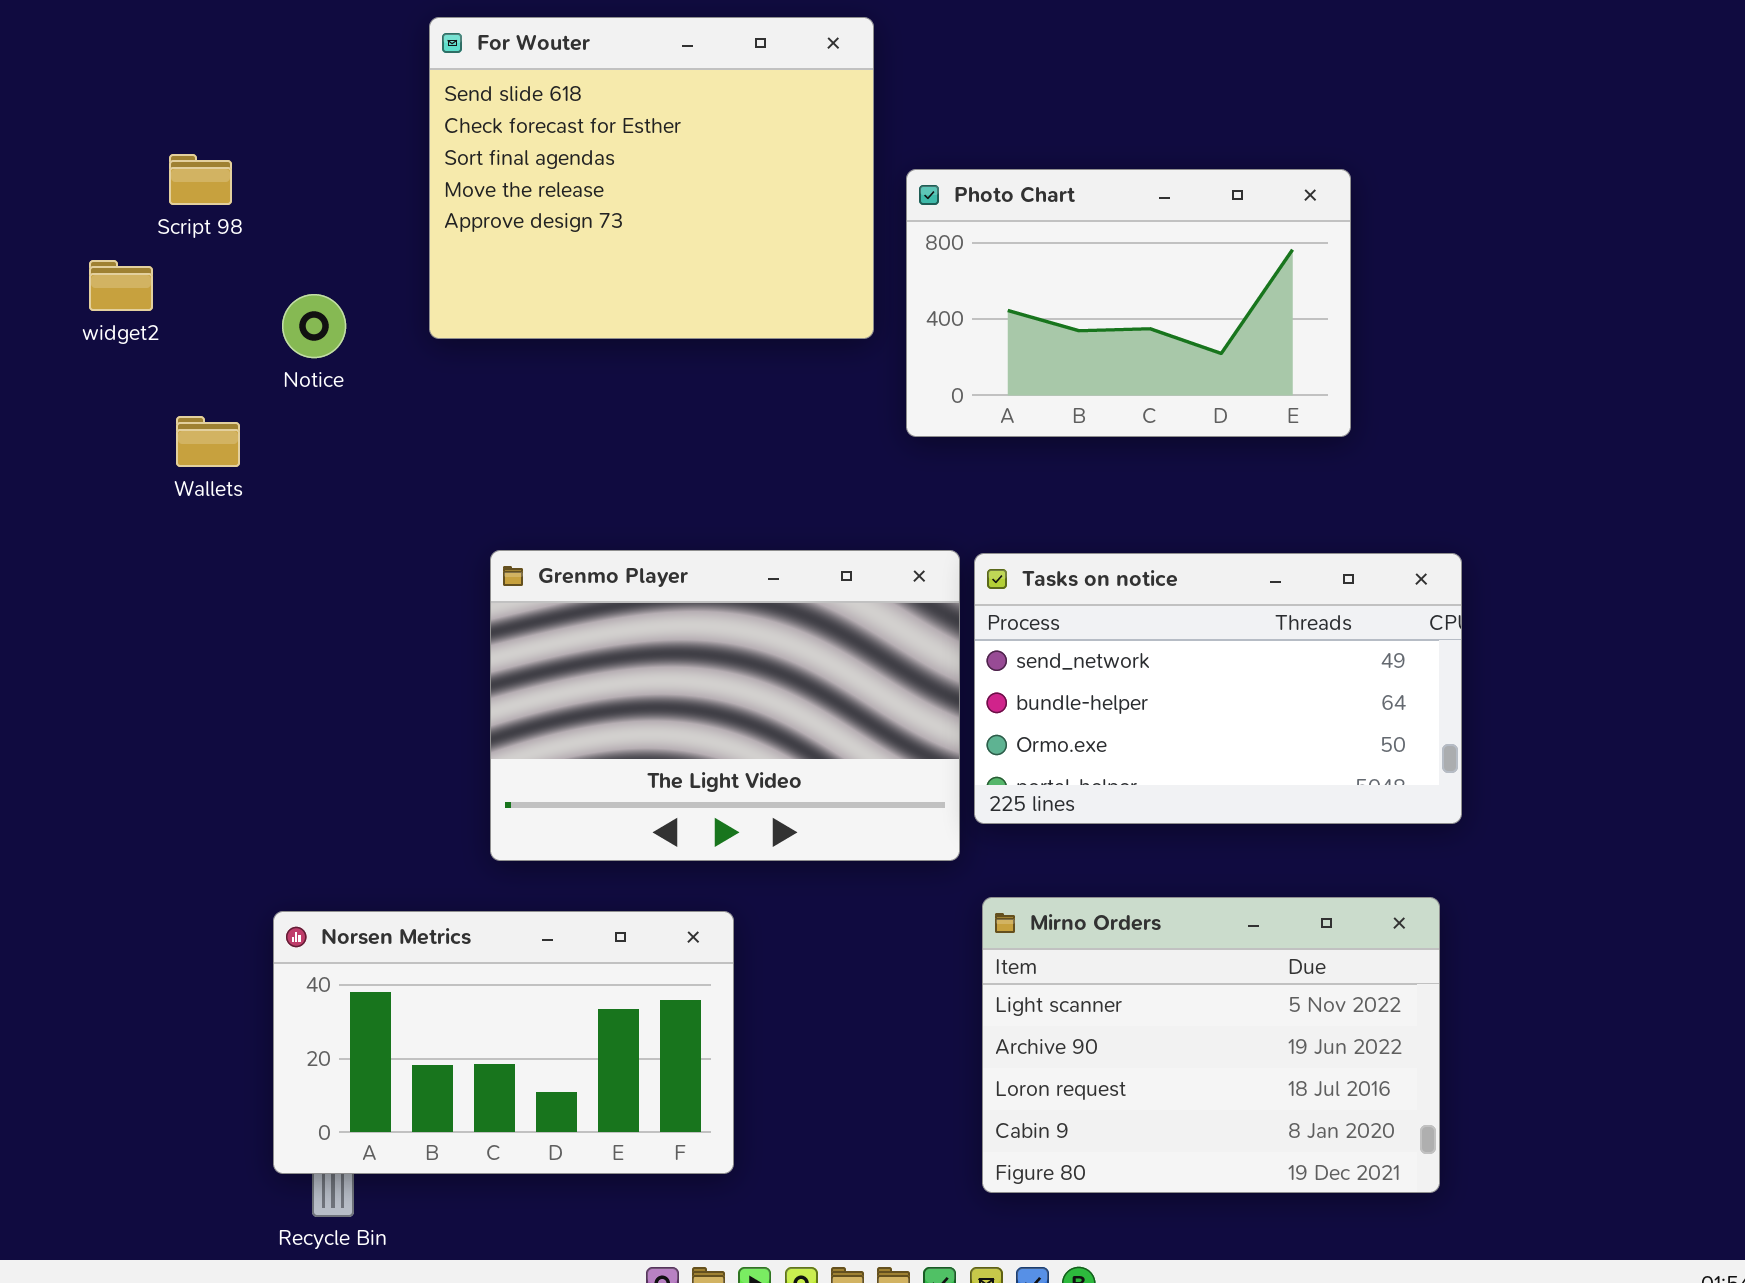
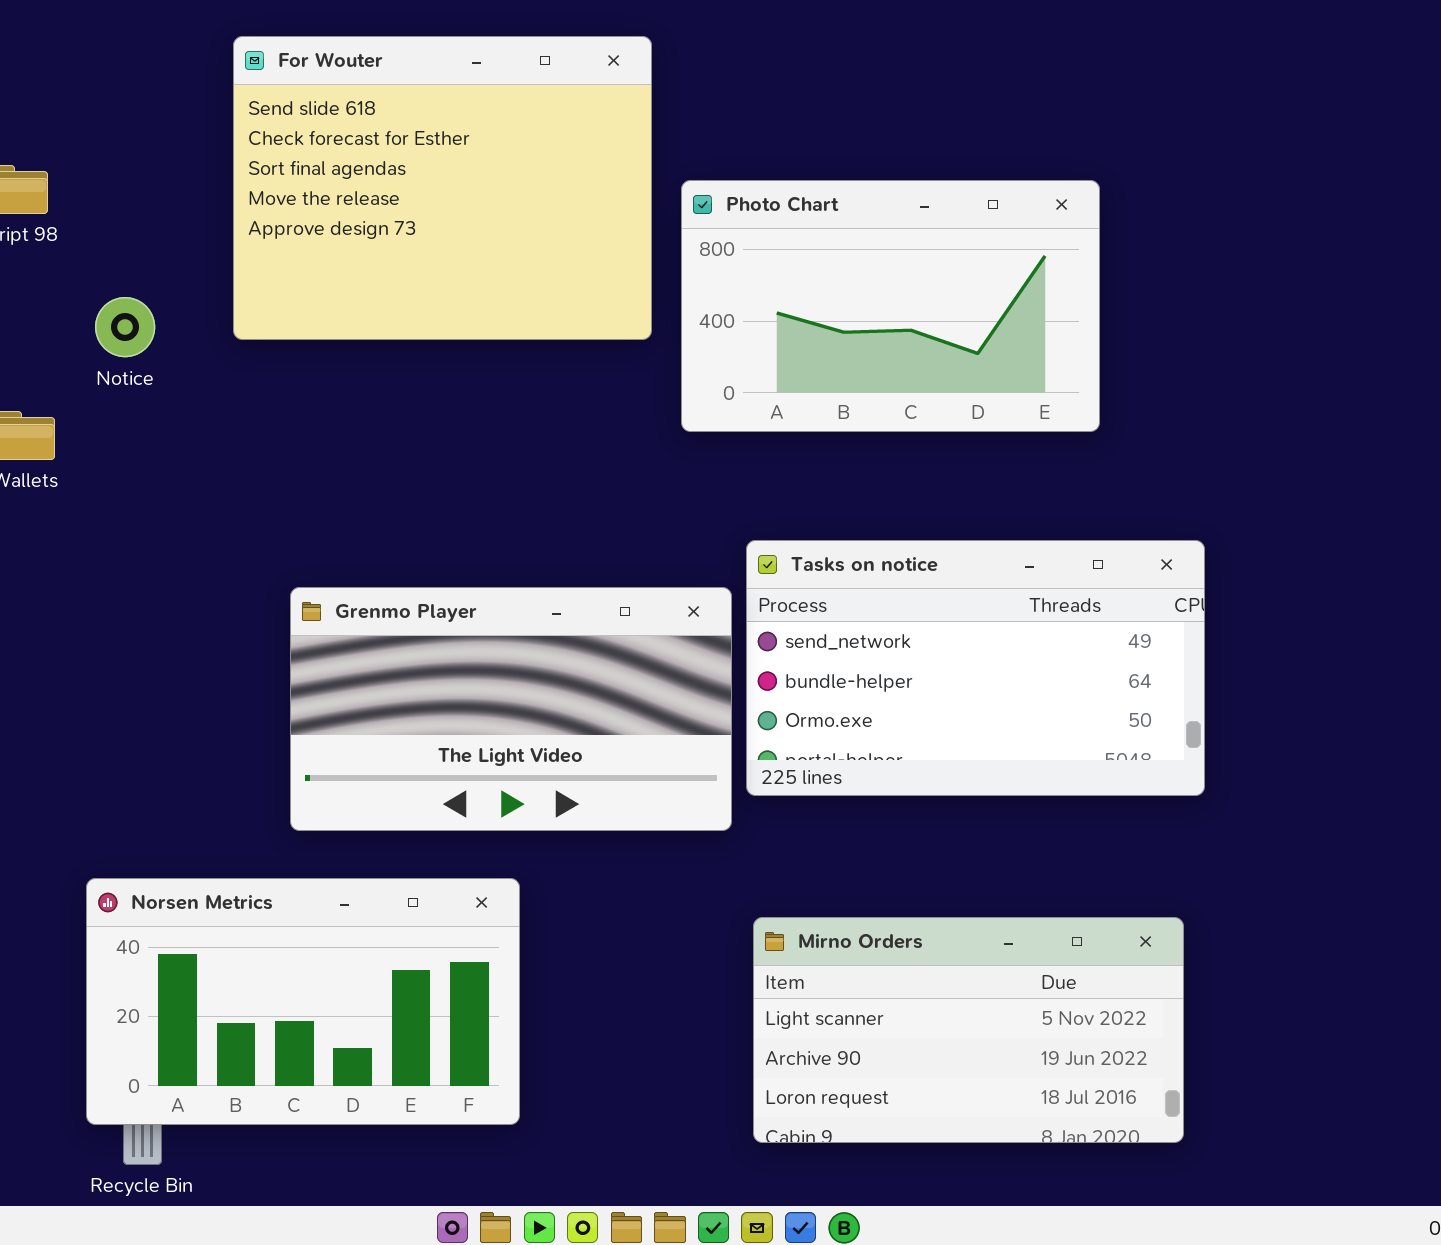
Grenmo Player: [490,550,960,861] -> [290,587,732,831], resized
Mirno Orders: [982,897,1440,1193] -> [753,917,1184,1143], resized

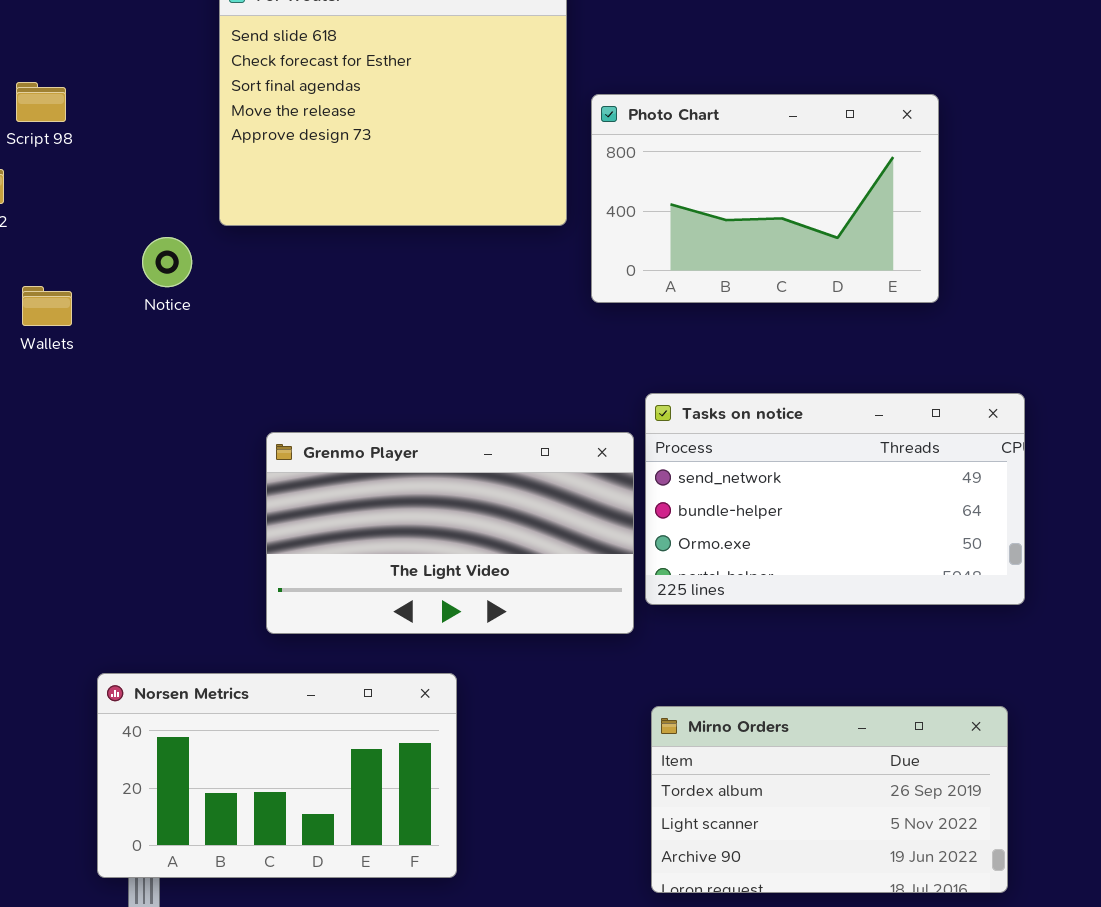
Notice: [95,297,155,357] -> [142,237,192,287], moved
Mirno Orders: [753,917,1184,1143] -> [651,706,1008,893], scrolled up 1 row

